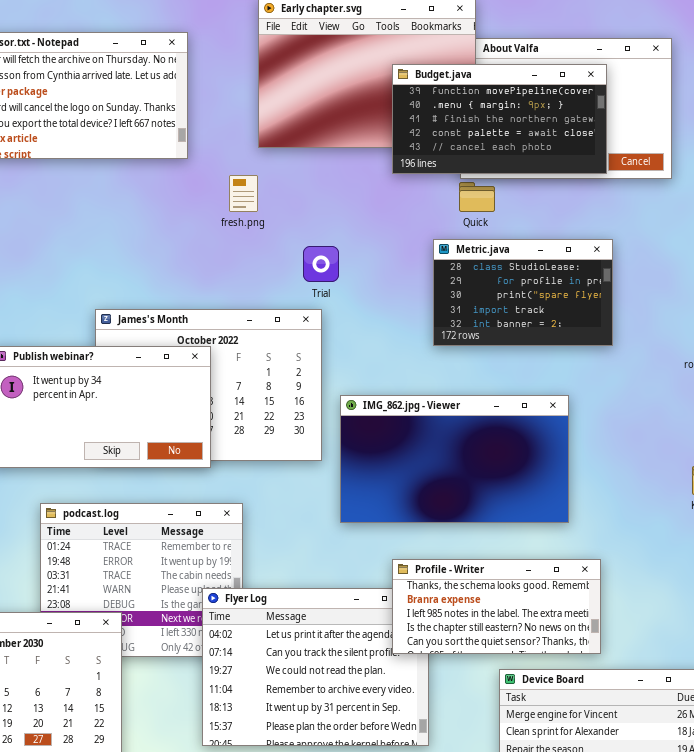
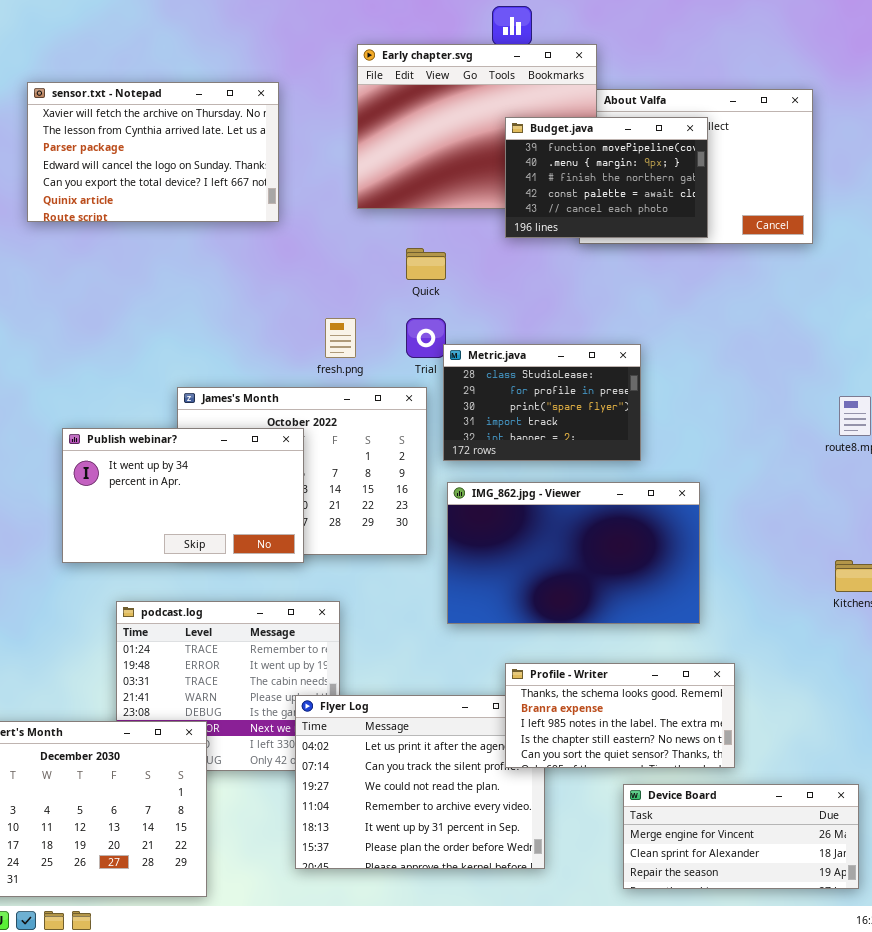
Budget.java: [392,64,607,174] -> [505,117,708,238], resized
fresh.png: [229,175,258,212] -> [325,318,356,358], moved
Quick: [459,182,495,212] -> [406,248,446,280], moved
Metric.java: [433,239,613,346] -> [443,344,641,461], moved

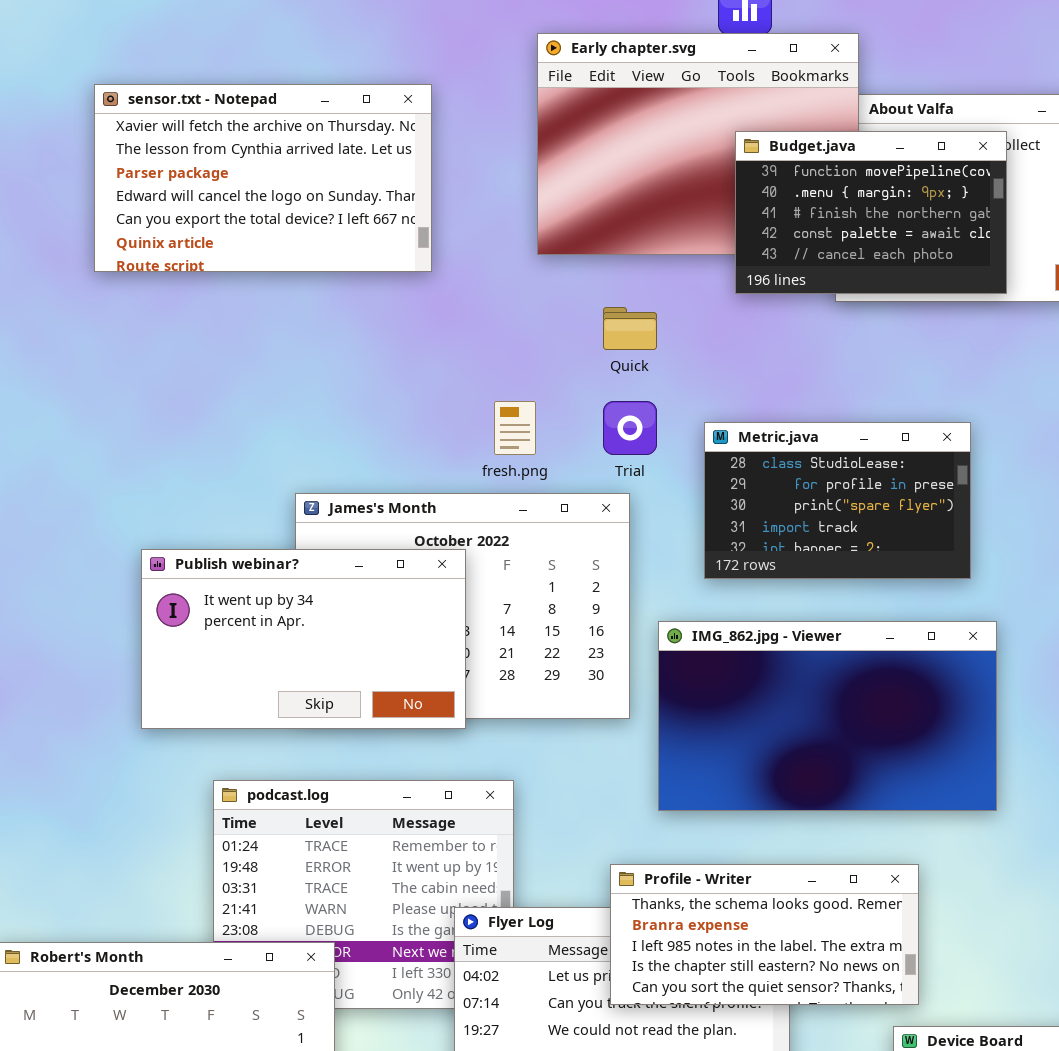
Metric.java: [443,344,641,461] -> [704,422,971,579], moved
Profile - Writer: [505,663,735,768] -> [610,864,919,1005], moved

